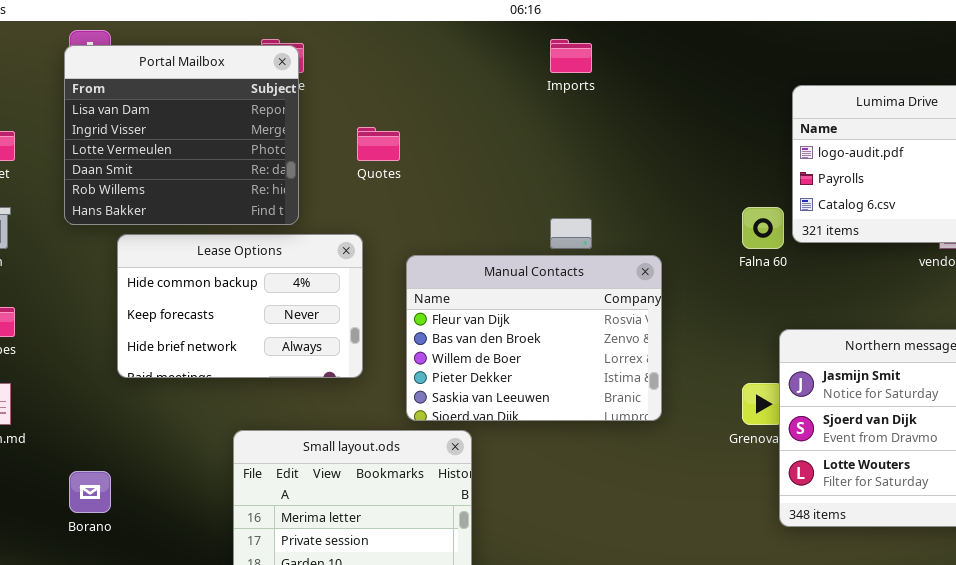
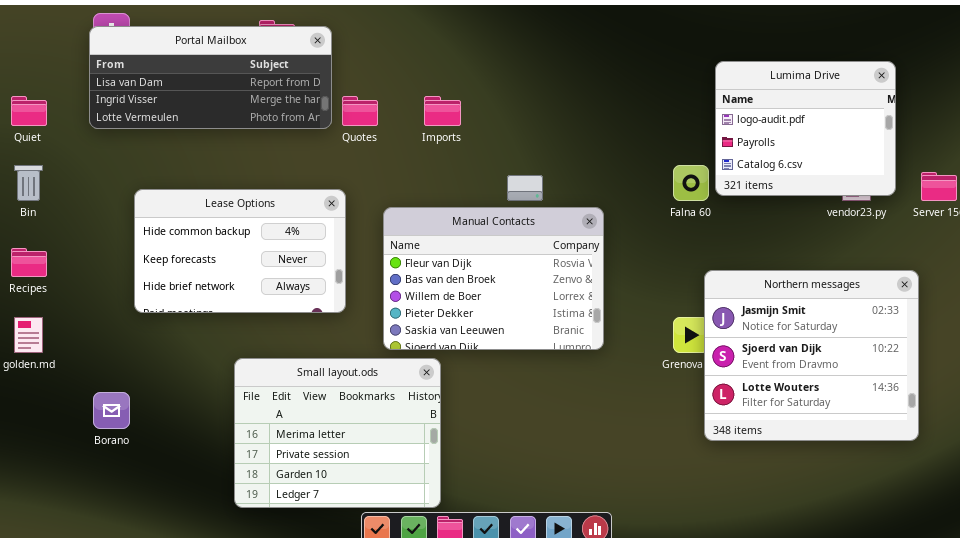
Imports: [550,39,592,73] -> [424,96,461,126], moved
Portal Mailbox: [64,45,299,225] -> [89,26,332,129], resized

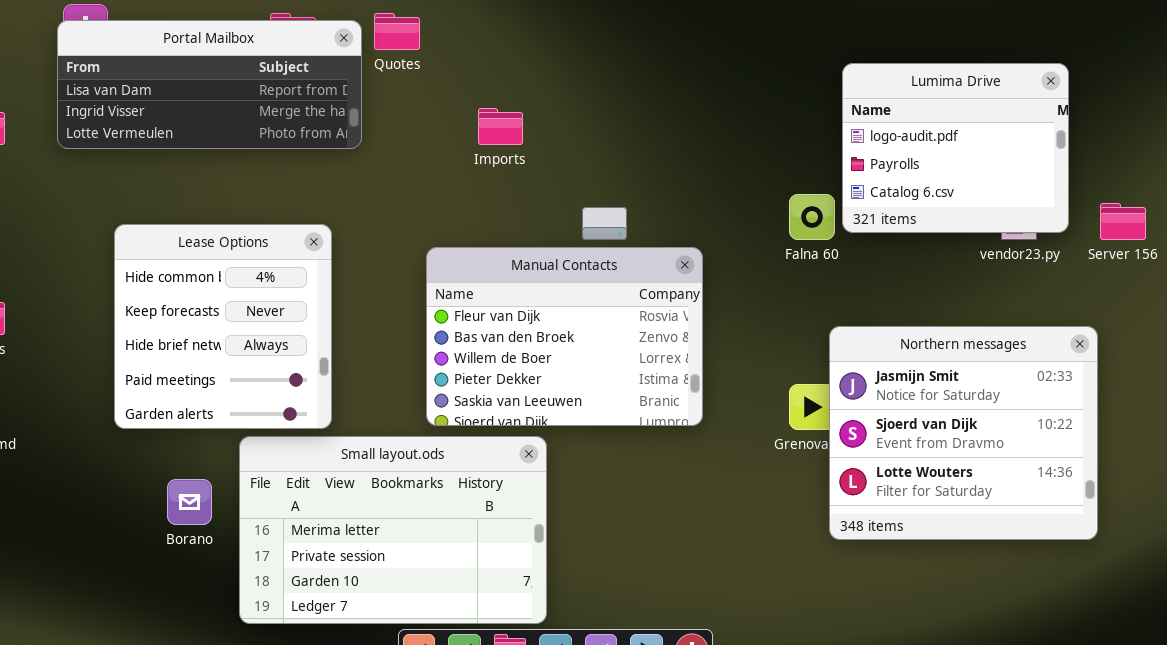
Quotes: [342,96,378,126] -> [374,13,420,50], moved
Lease Options: [134,189,346,313] -> [114,224,332,429], resized
Small layout.ods: [234,358,441,508] -> [239,436,547,624], resized
Borano: [93,392,130,429] -> [167,479,212,525], moved

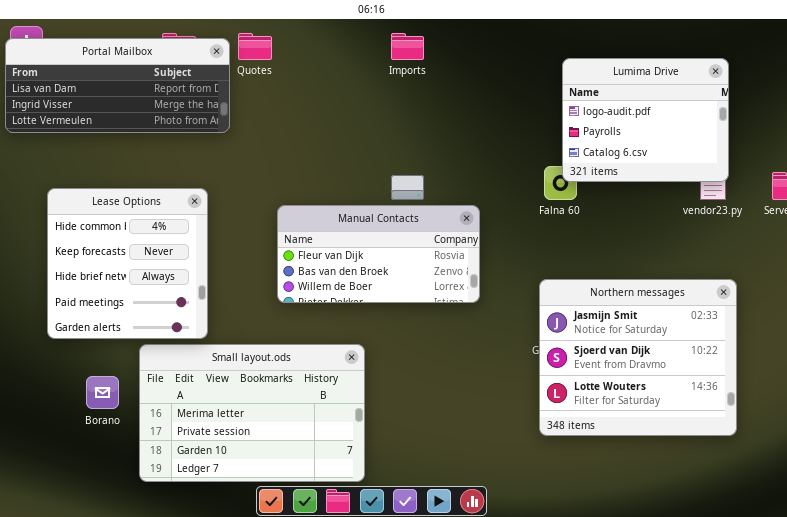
Lumima Drive: [842,63,1069,233] -> [562,58,729,182], moved
Imports: [478,108,523,145] -> [391,33,424,60], moved
Manual Contacts: [426,247,703,426] -> [277,205,480,303], resized
Northern messages: [829,326,1098,540] -> [539,279,737,436], moved

